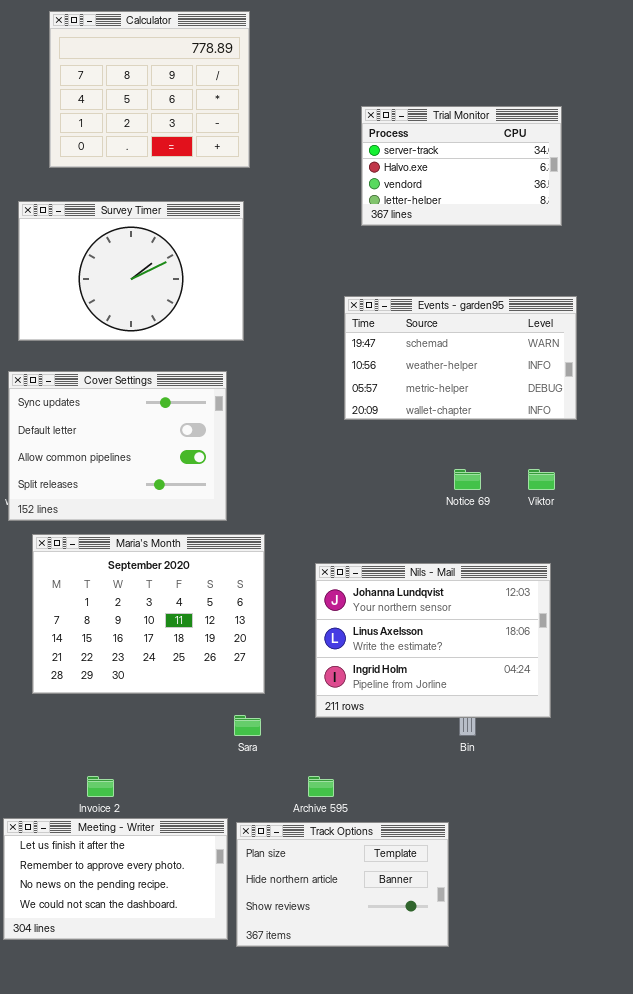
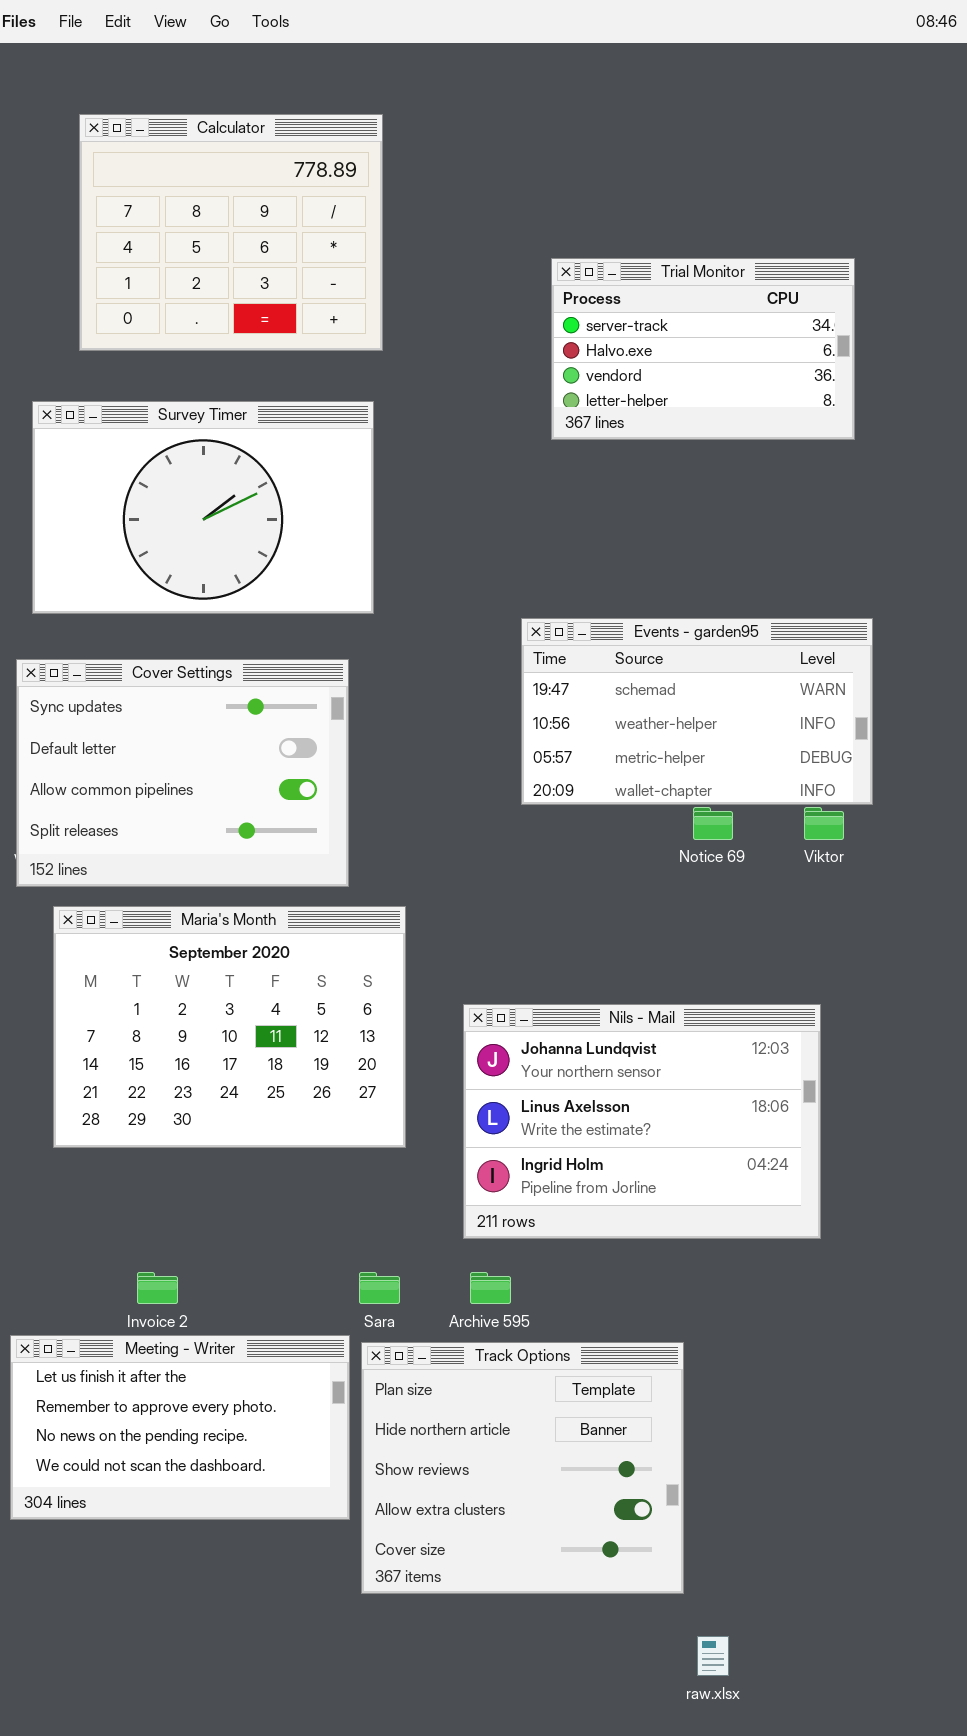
Events - garden95: [344,296,577,420] -> [521,618,873,805], moved
Nils - Mail: [315,563,551,718] -> [463,1004,821,1239], moved
Sara: [234,715,261,736] -> [359,1272,400,1304], moved
Track Options: [236,822,449,947] -> [361,1342,684,1594], resized

